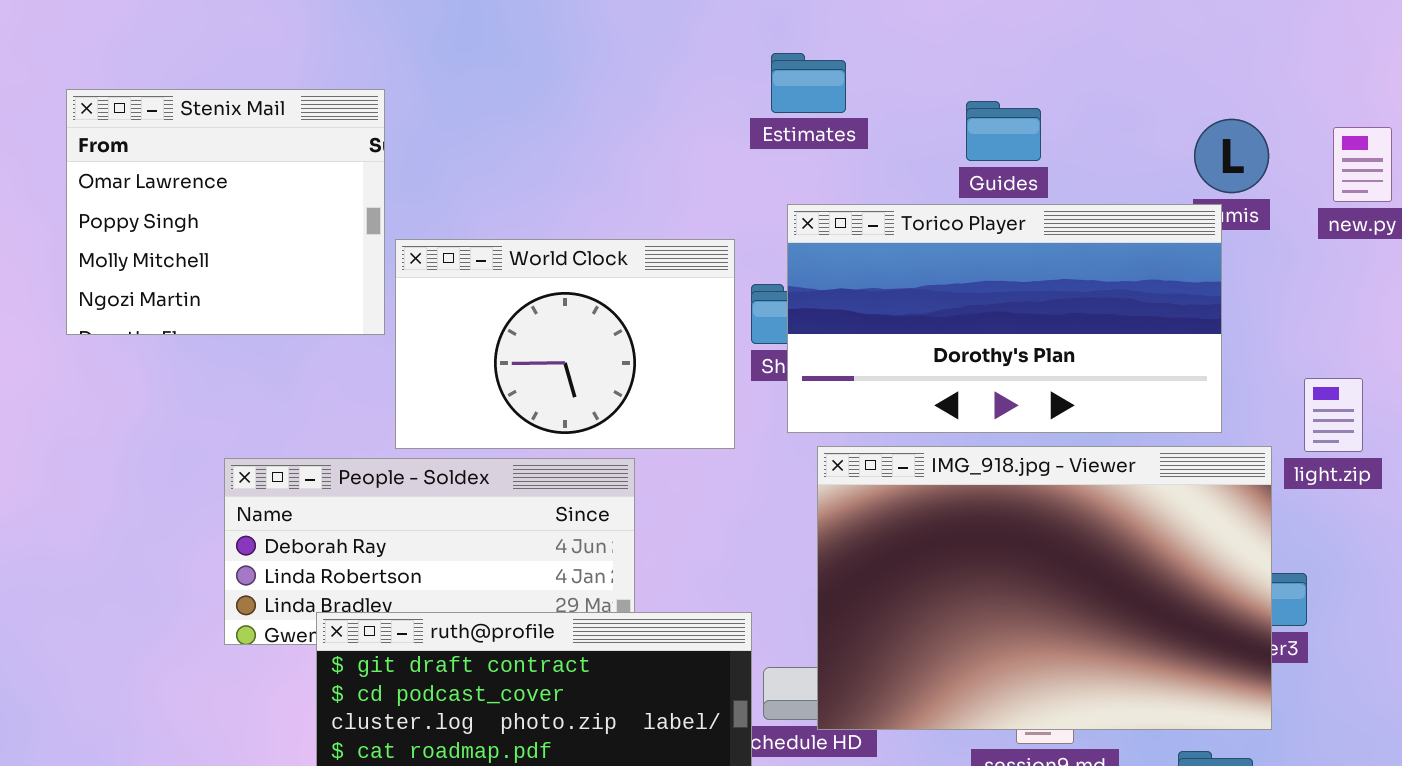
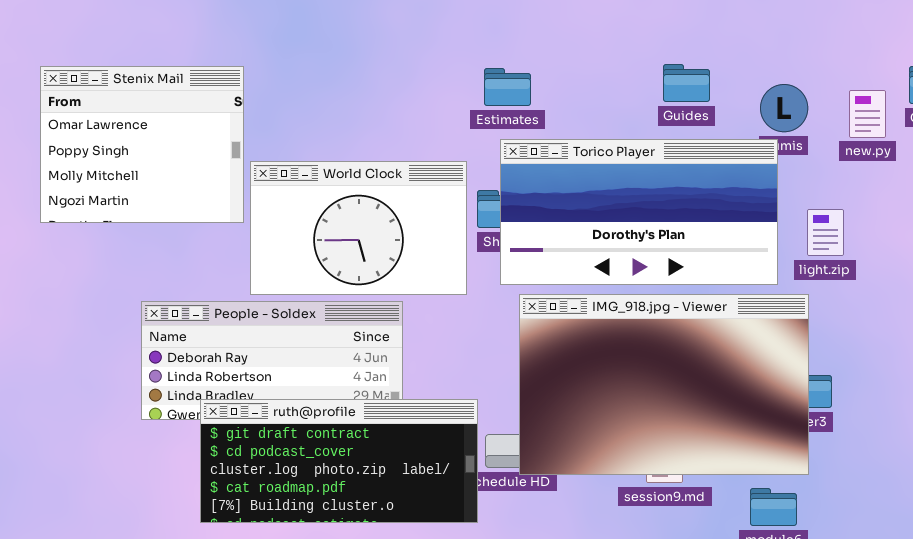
Estimates: [771,53,846,113] -> [484,68,531,106], moved
Guides: [966,101,1041,161] -> [663,64,710,102], moved
light.zip: [1304,378,1363,452] -> [807,209,844,256], moved

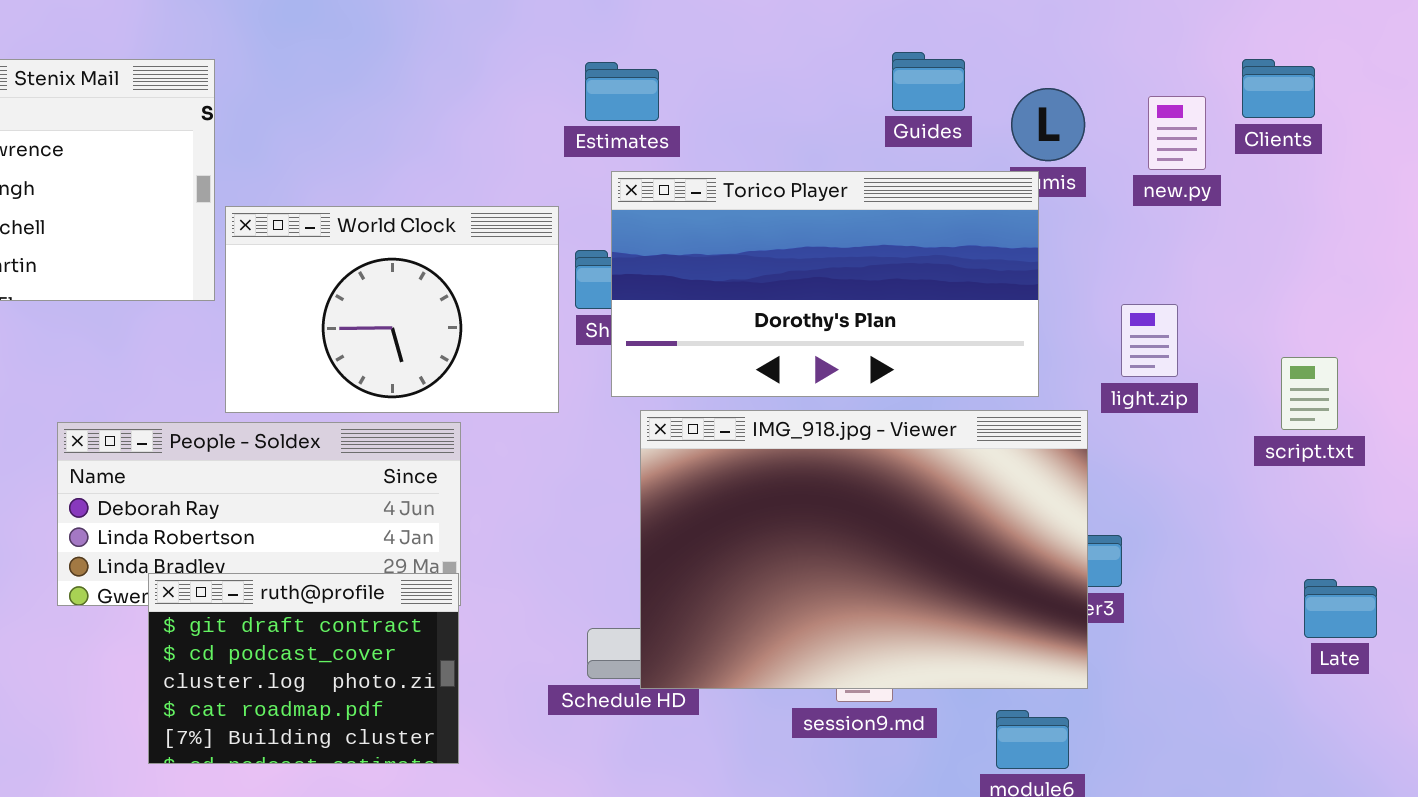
Guides: [663,64,710,102] -> [892,52,965,111], moved
light.zip: [807,209,844,256] -> [1121,304,1178,377], moved
ruth@profile: [200,399,478,523] -> [148,573,459,764], resized

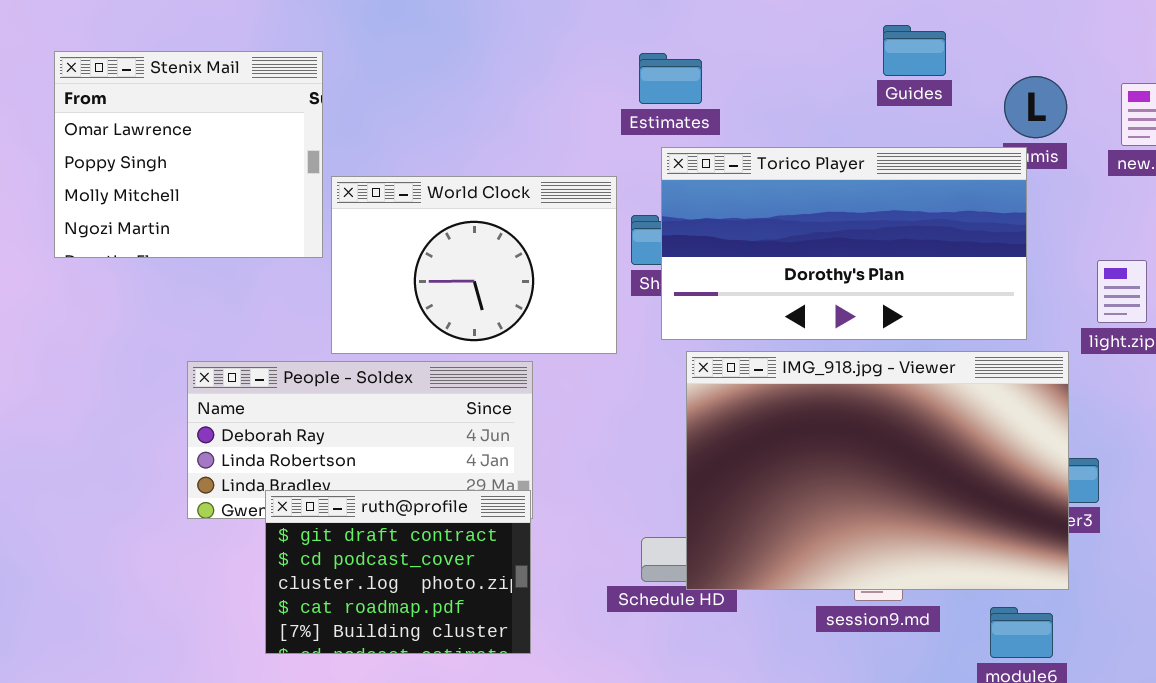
Guides: [892,52,965,111] -> [883,25,946,76], moved

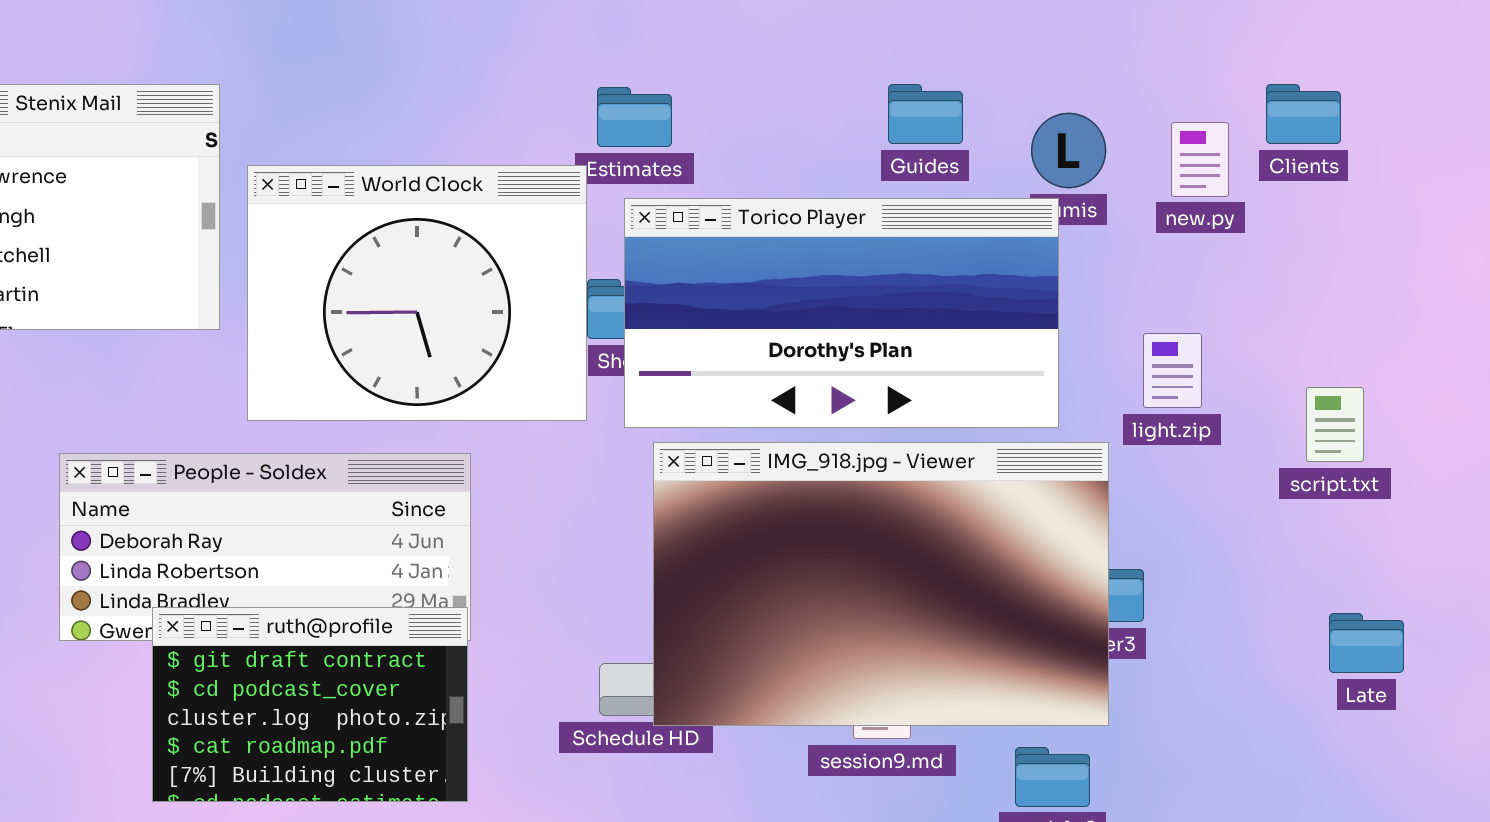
Guides: [883,25,946,76] -> [888,84,963,144], moved
World Clock: [331,176,617,354] -> [247,165,587,421], moved, resized

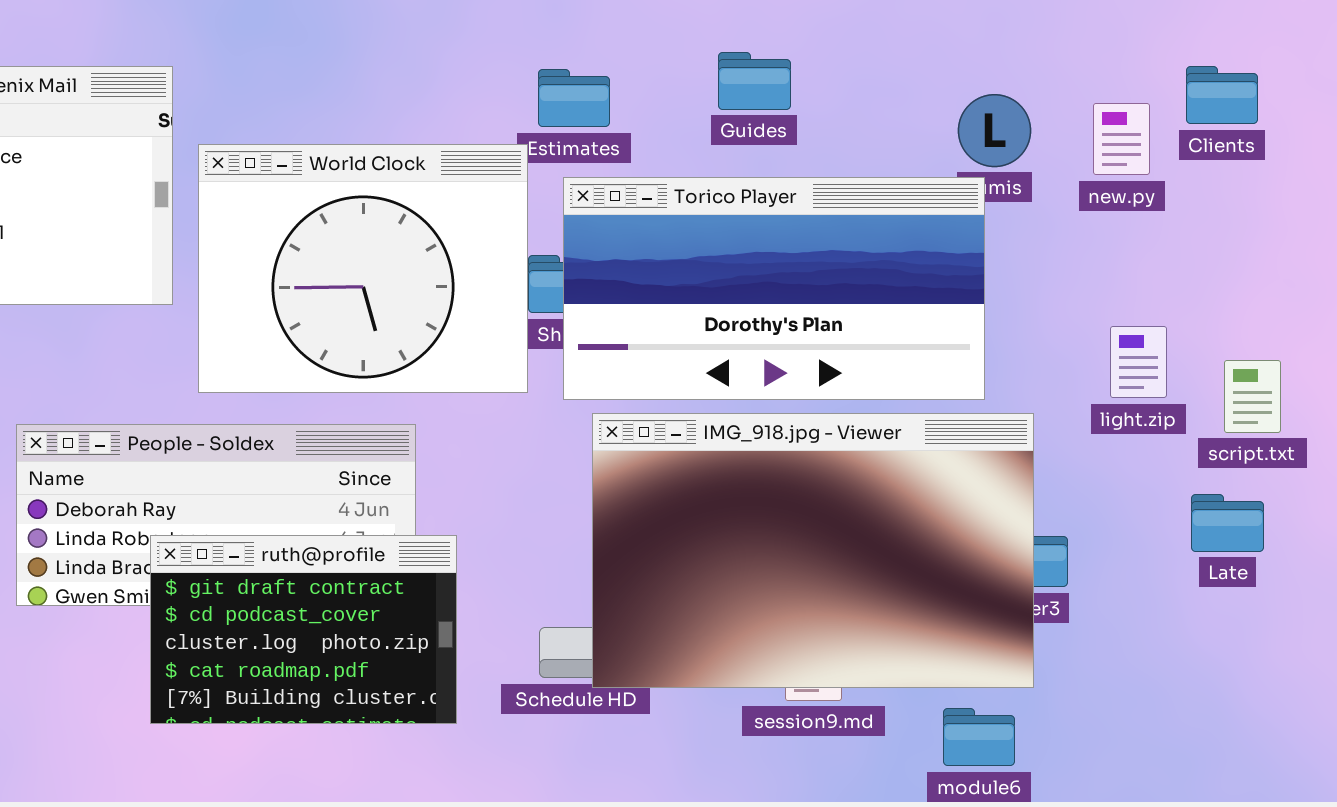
Guides: [888,84,963,144] -> [718,52,791,110], moved
light.zip: [1143,333,1202,408] -> [1110,326,1167,398], moved
ruth@profile: [152,607,468,802] -> [150,535,457,724], moved
Late: [1329,613,1404,673] -> [1191,494,1264,552], moved

